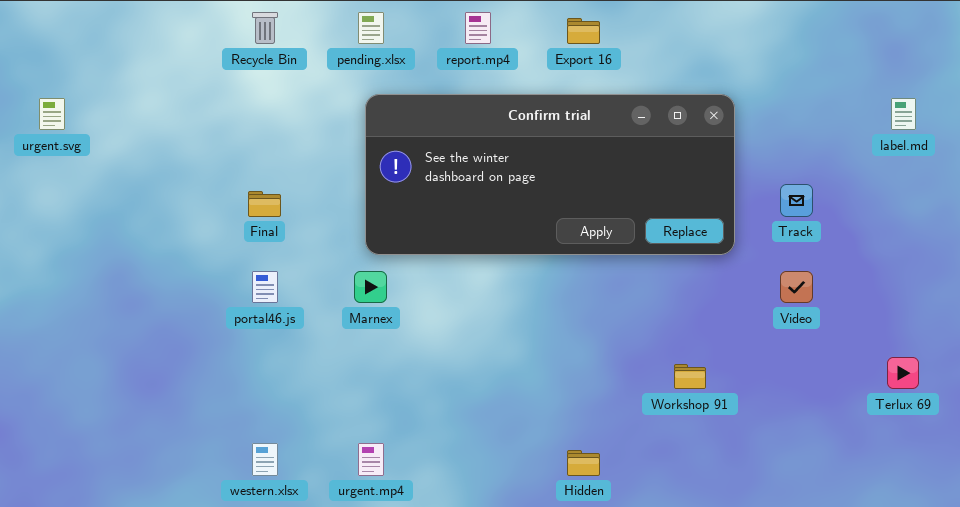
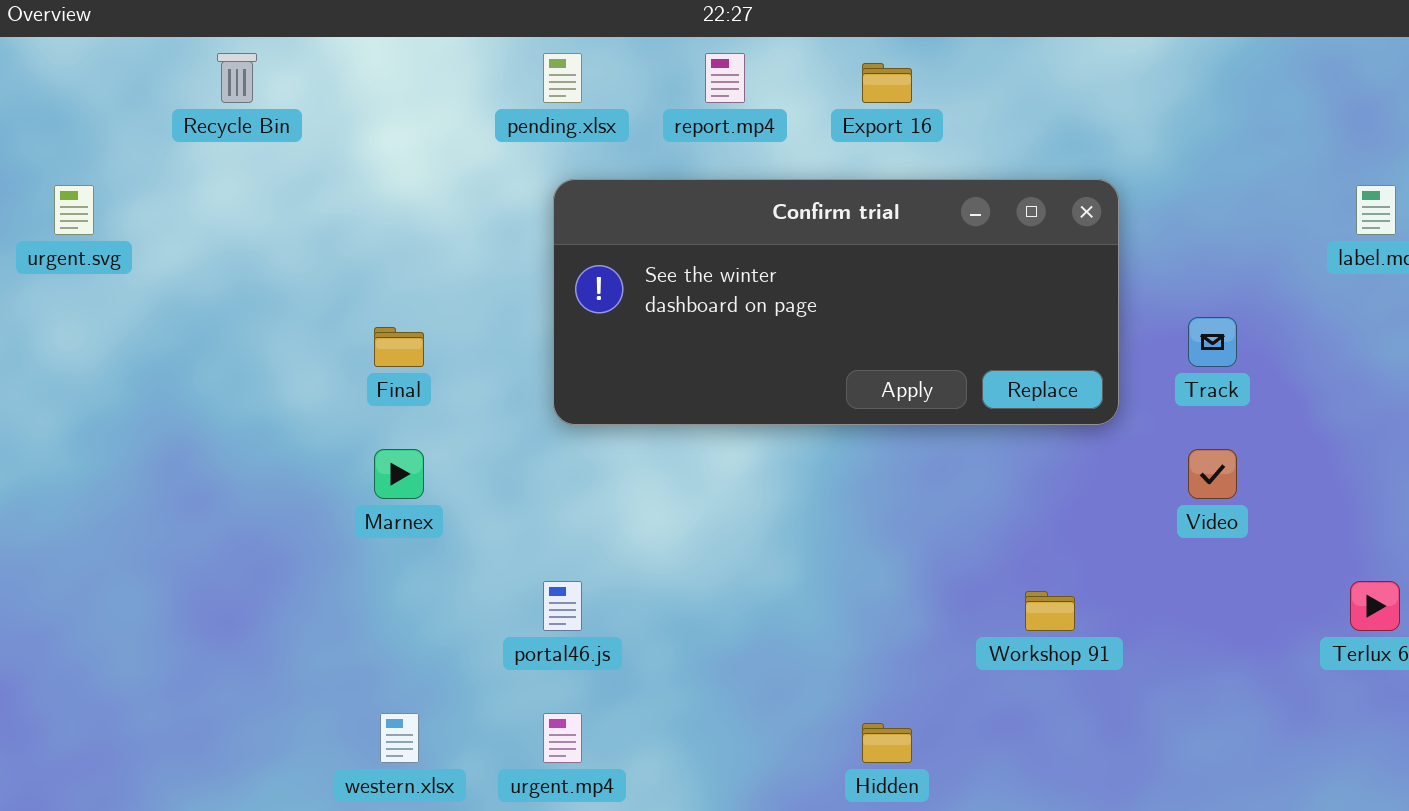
Recycle Bin: [252,12,278,44] -> [217,53,257,103], moved
portal46.js: [252,271,278,303] -> [543,581,582,631], moved
Marnex: [354,271,387,303] -> [374,449,424,499], moved

